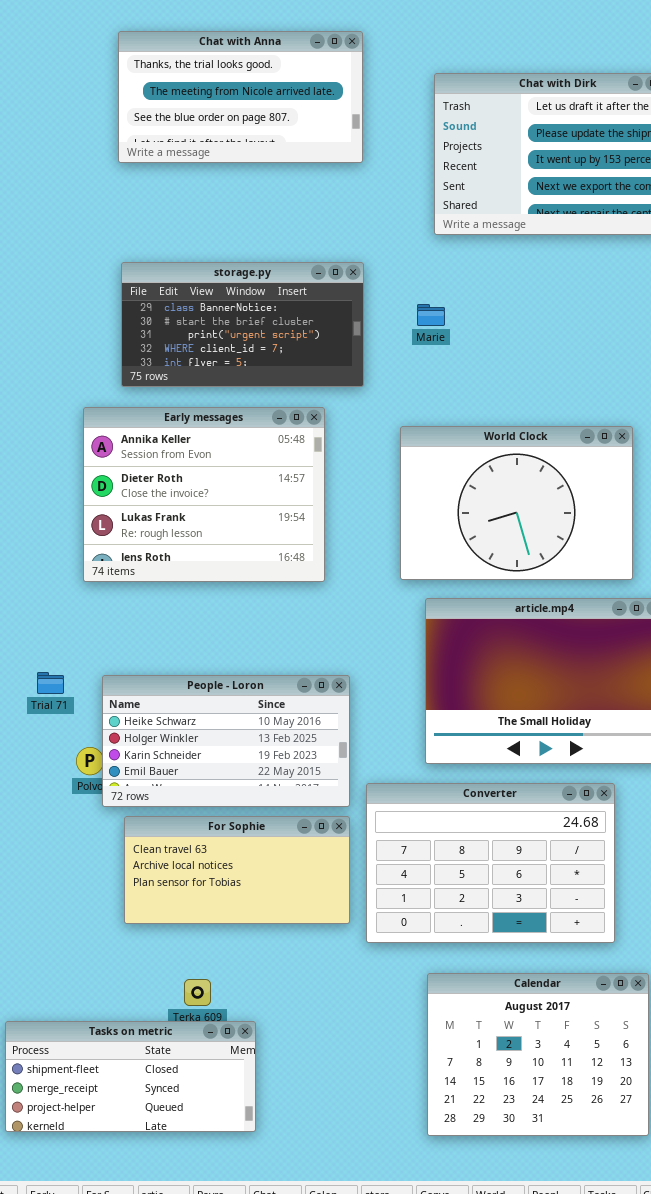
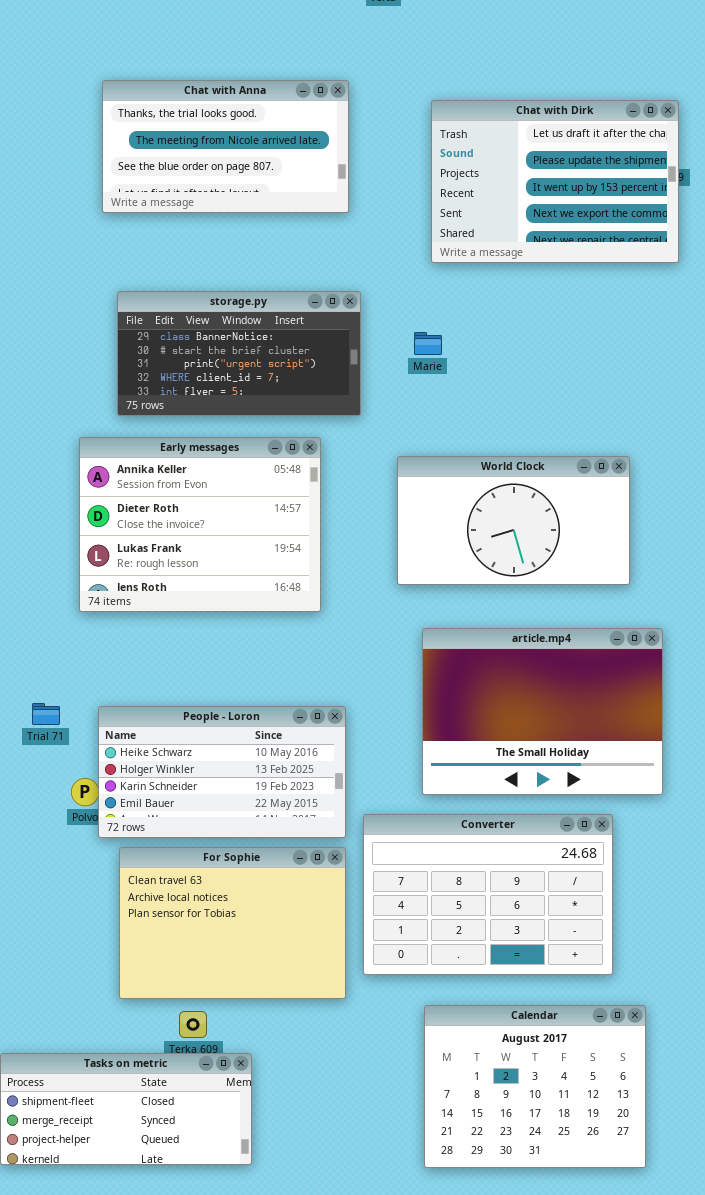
Chat with Anna: [118,31,363,163] -> [102,80,349,213], moved
World Clock: [400,426,633,580] -> [397,456,630,585], resized
For Sophie: [124,816,350,924] -> [119,847,346,999], resized

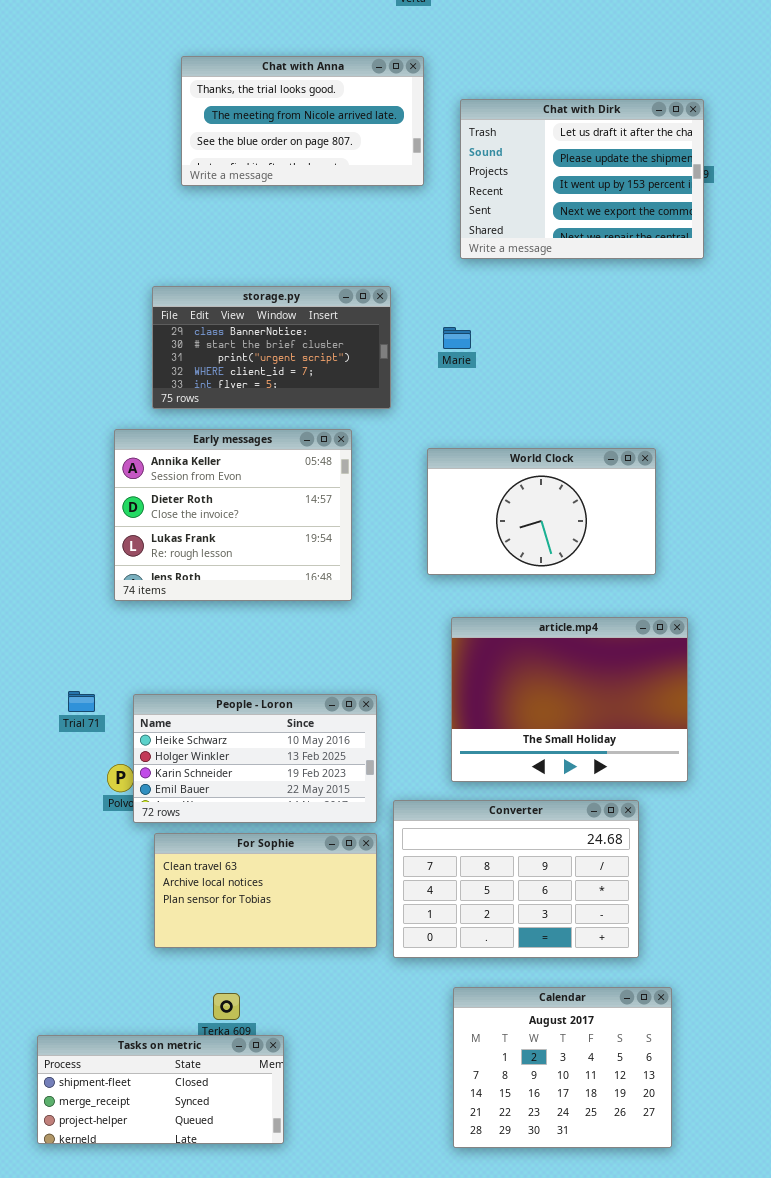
Chat with Anna: [102,80,349,213] -> [181,56,424,186], moved
For Sophie: [119,847,346,999] -> [154,833,377,948], resized

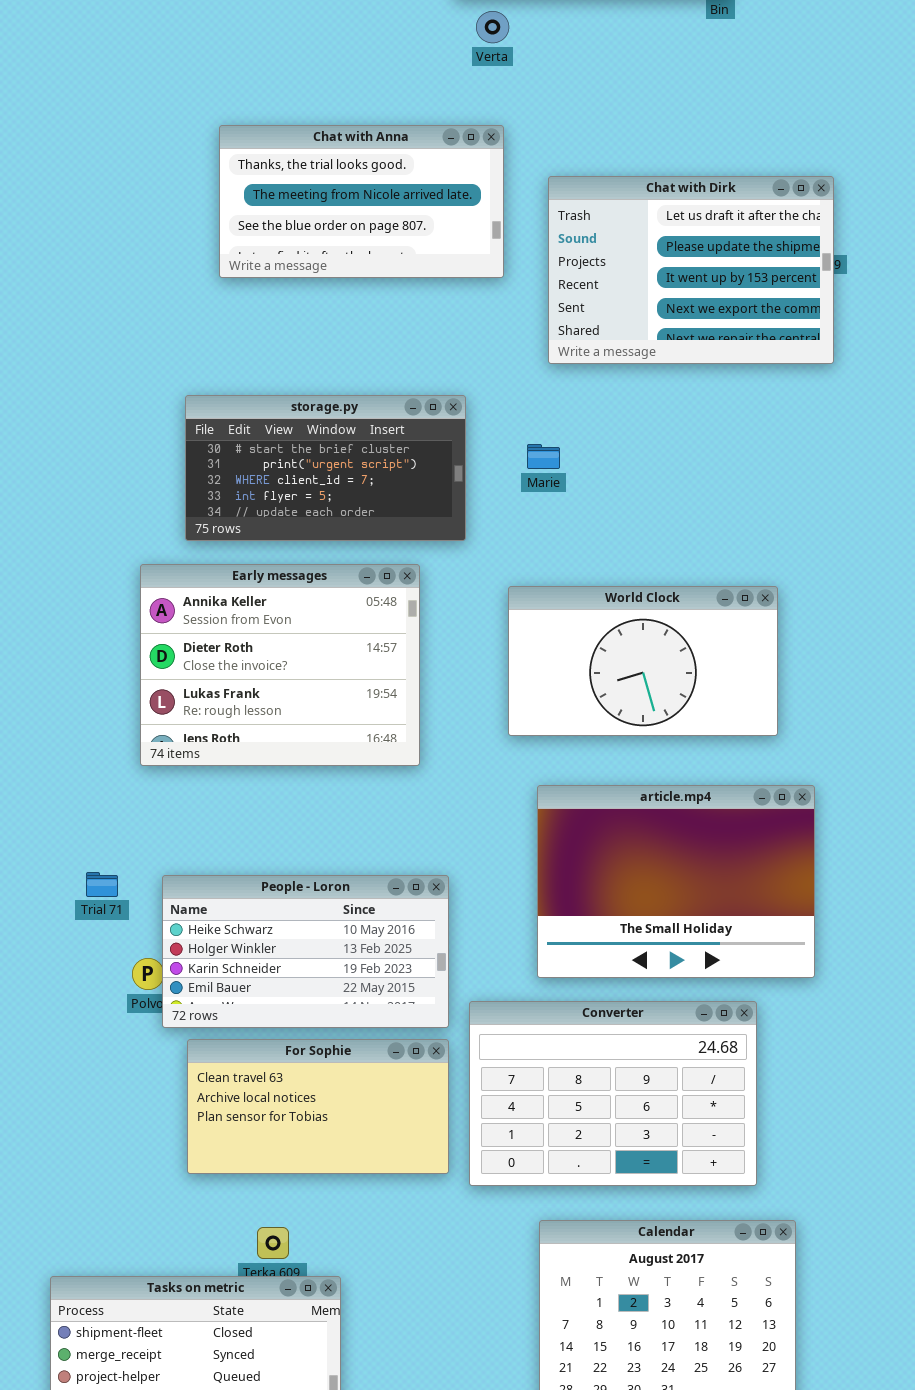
storage.py: [152,286,391,409] -> [185,395,466,541], scrolled down 1 row

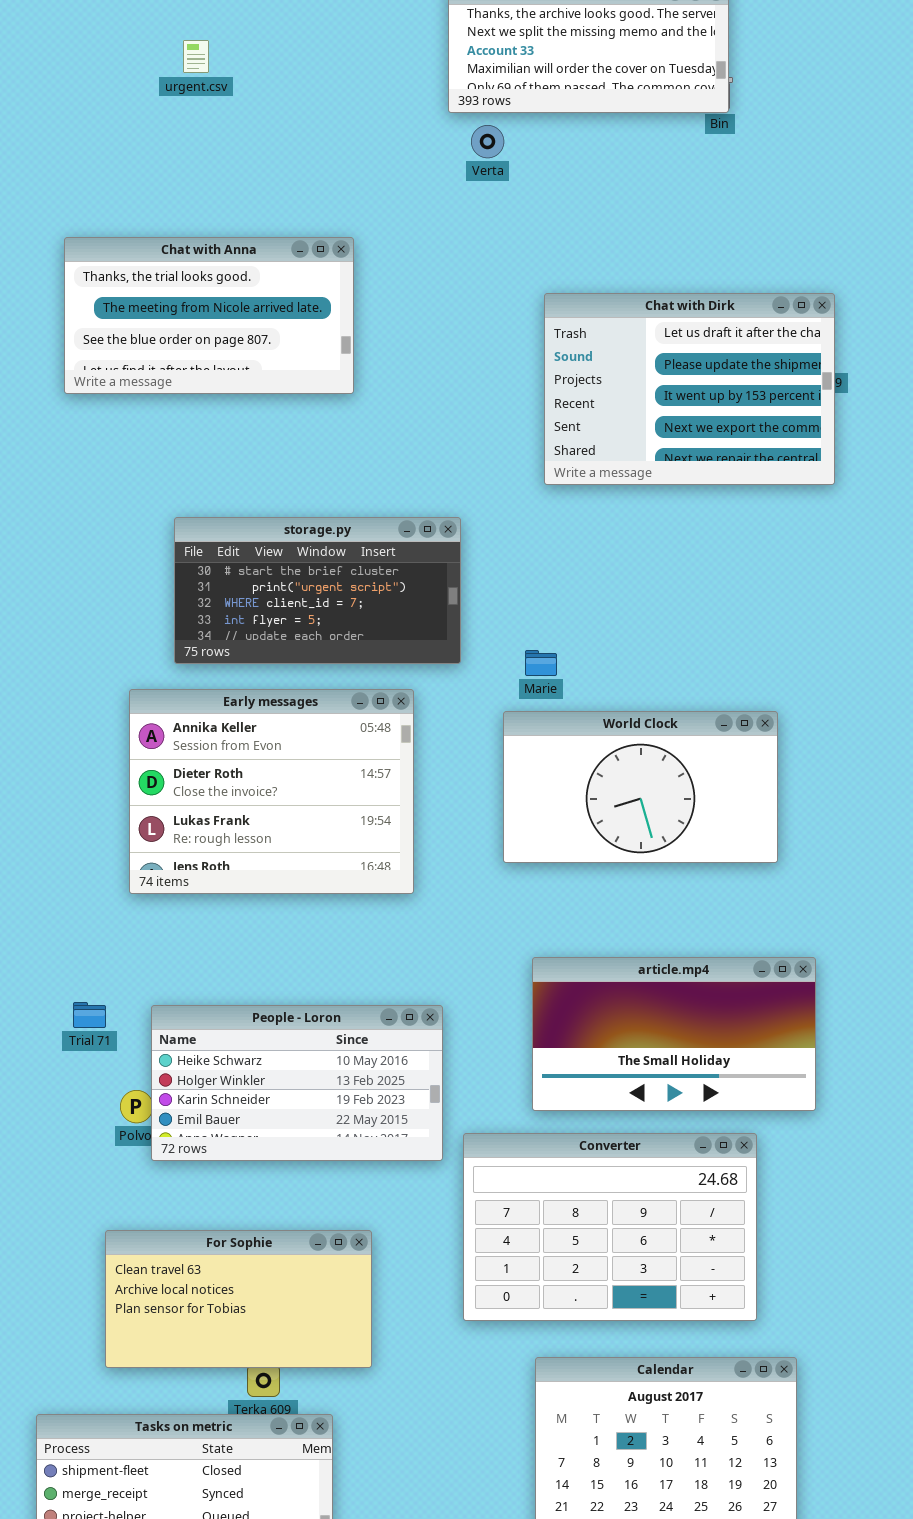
Chat with Anna: [219,125,504,278] -> [64,237,354,394], moved
Marie: [527,444,560,469] -> [525,650,557,676], moved
article.mp4: [537,785,815,978] -> [532,957,816,1111], resized
For Sophie: [187,1039,449,1174] -> [105,1230,372,1368], moved

